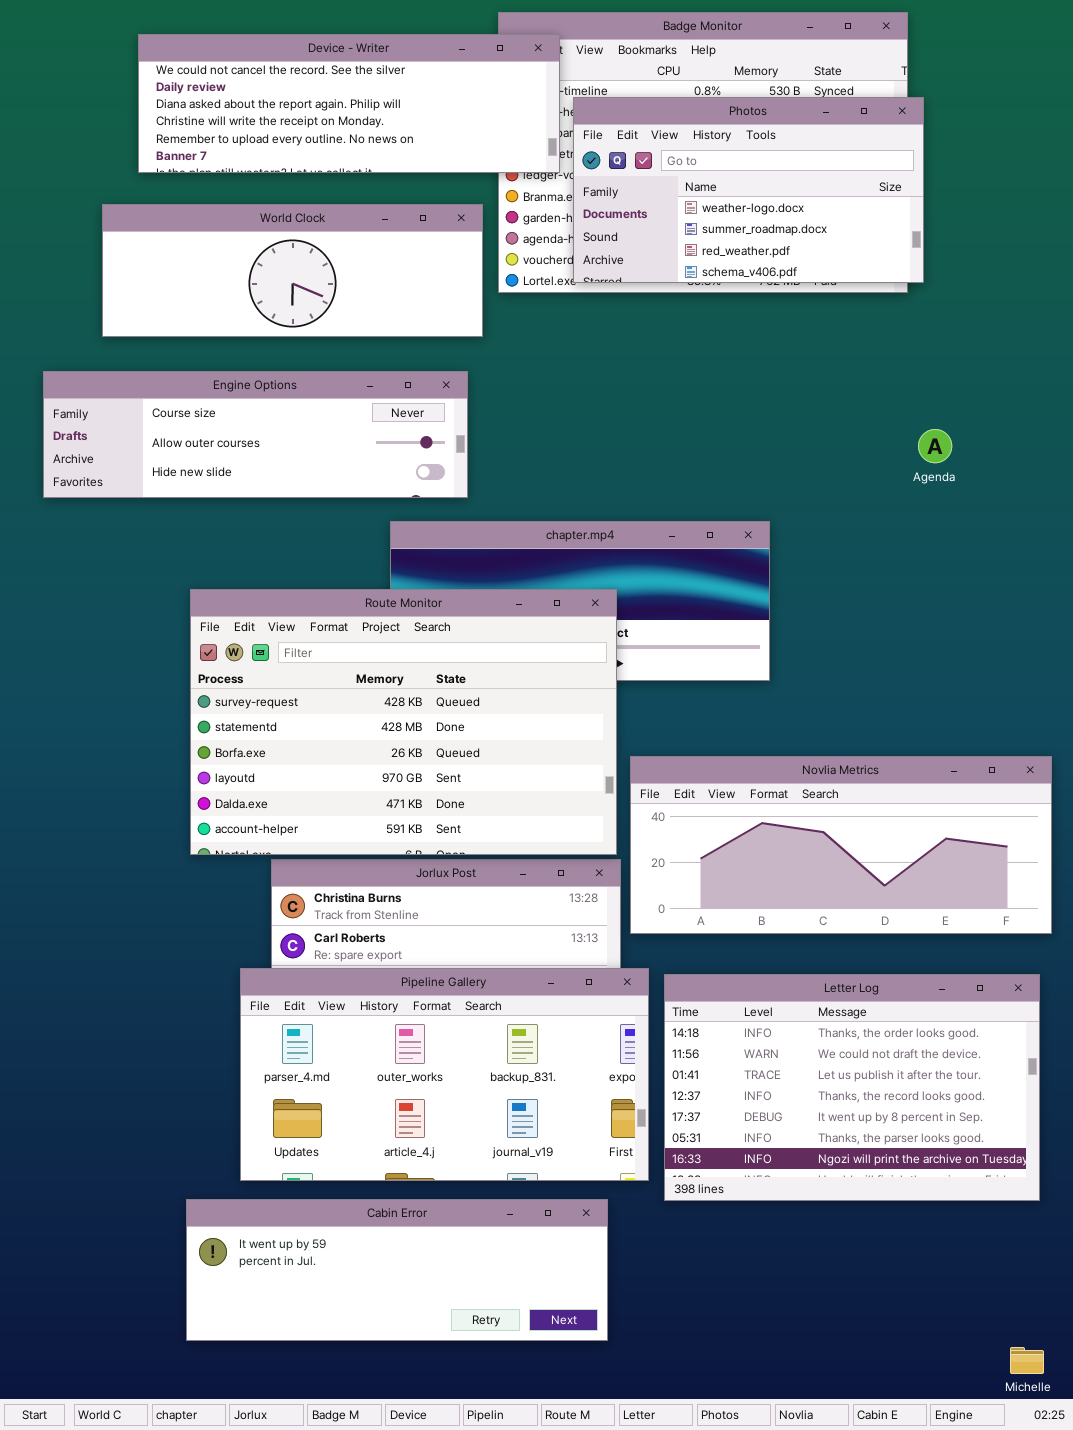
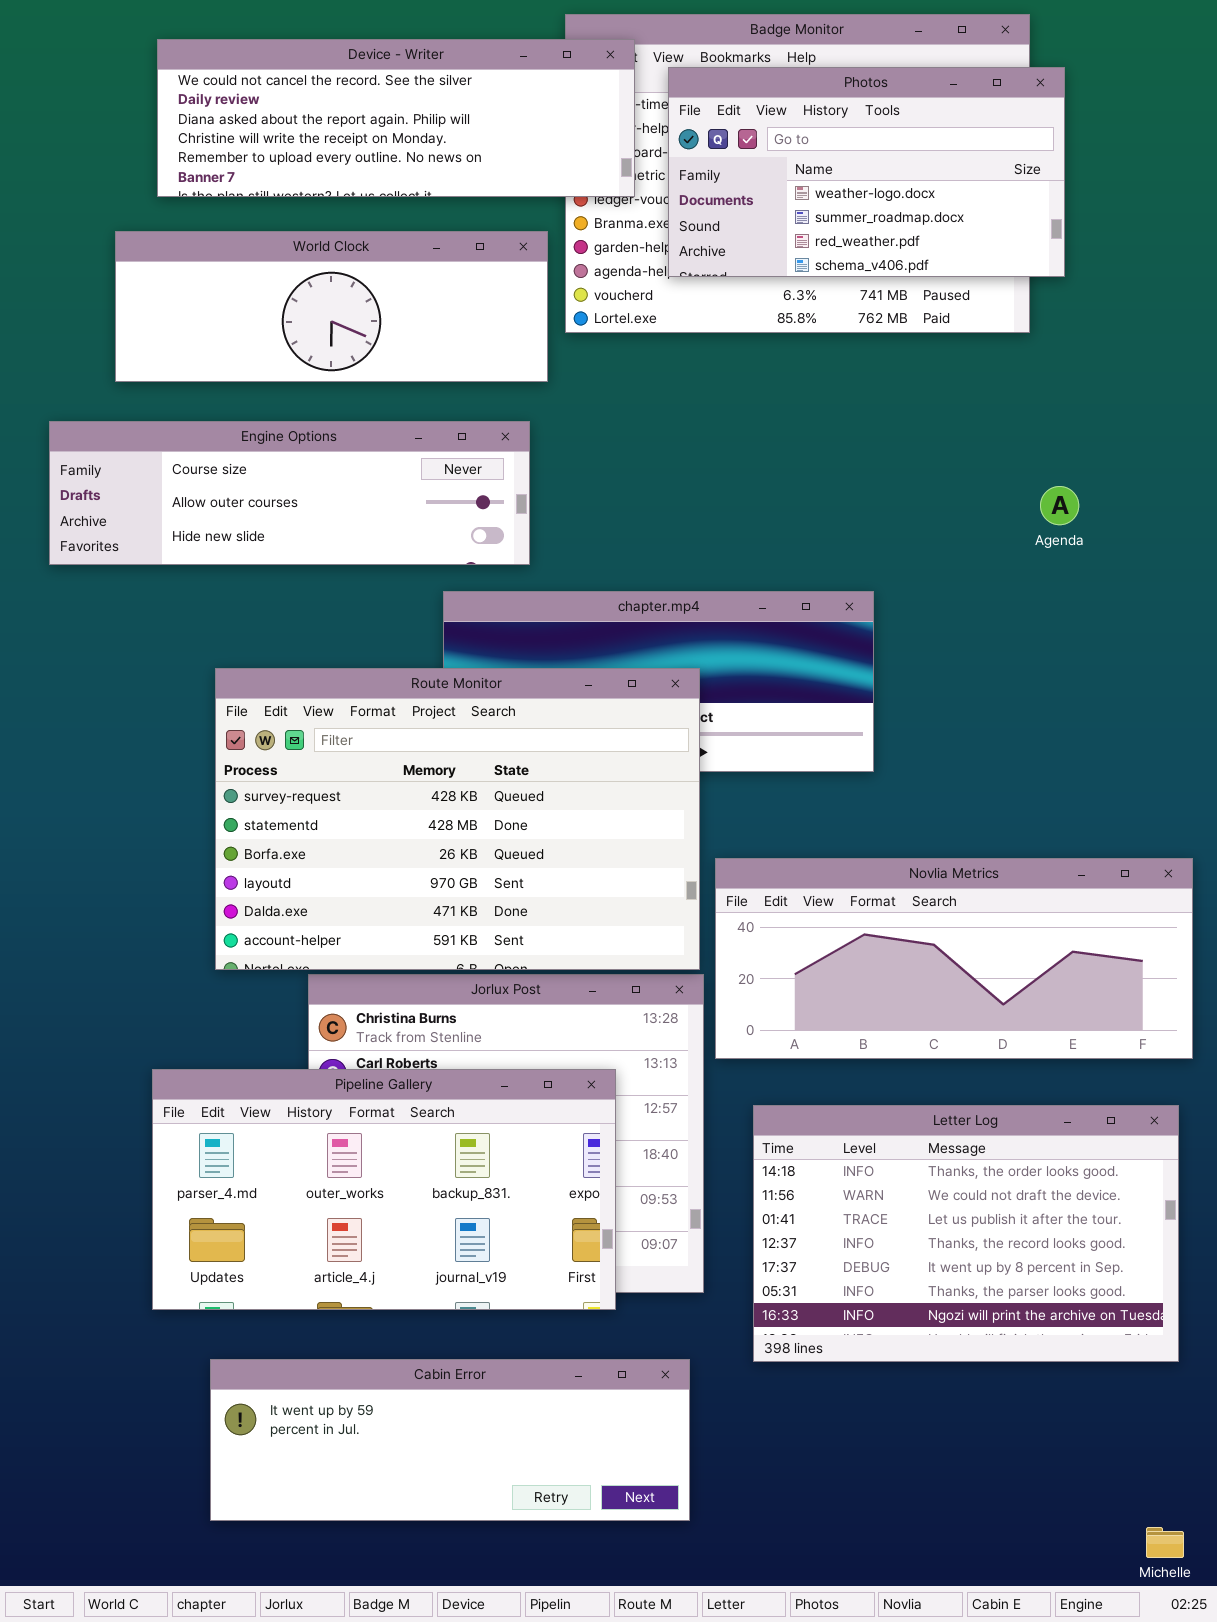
Photos: [573,97,924,283] -> [668,67,1065,277], moved
Pipeline Gallery: [240,968,649,1181] -> [152,1069,616,1310], moved

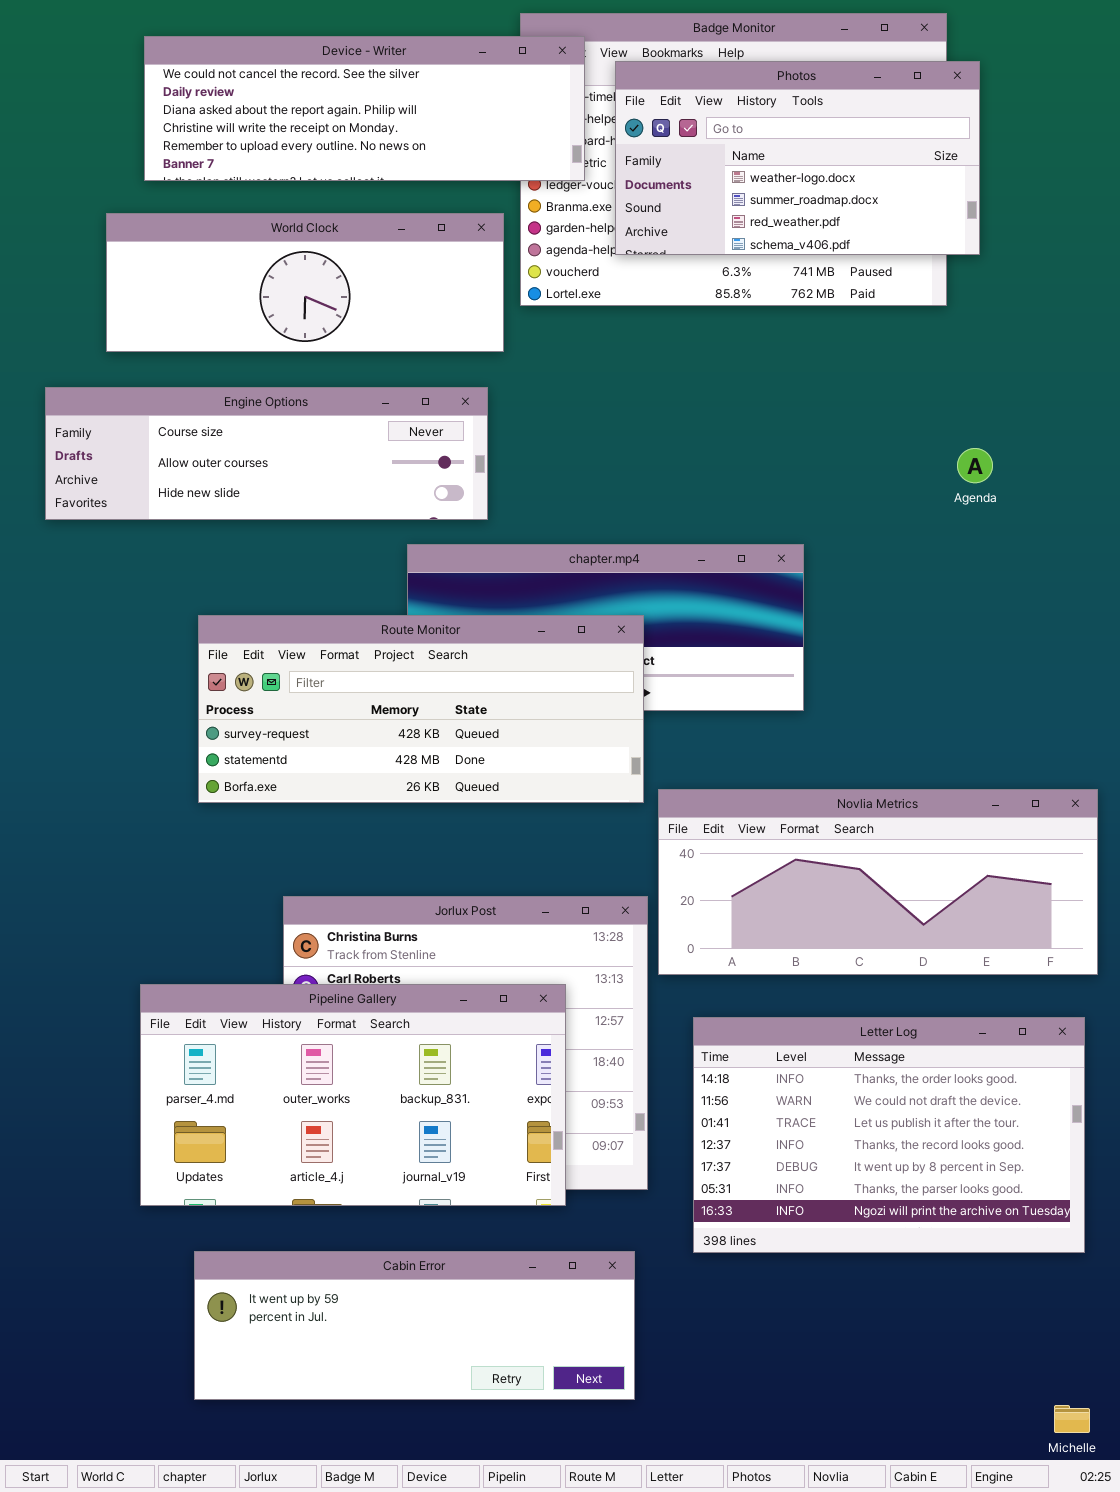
Route Monitor: [215,668,700,970] -> [198,615,644,803], resized

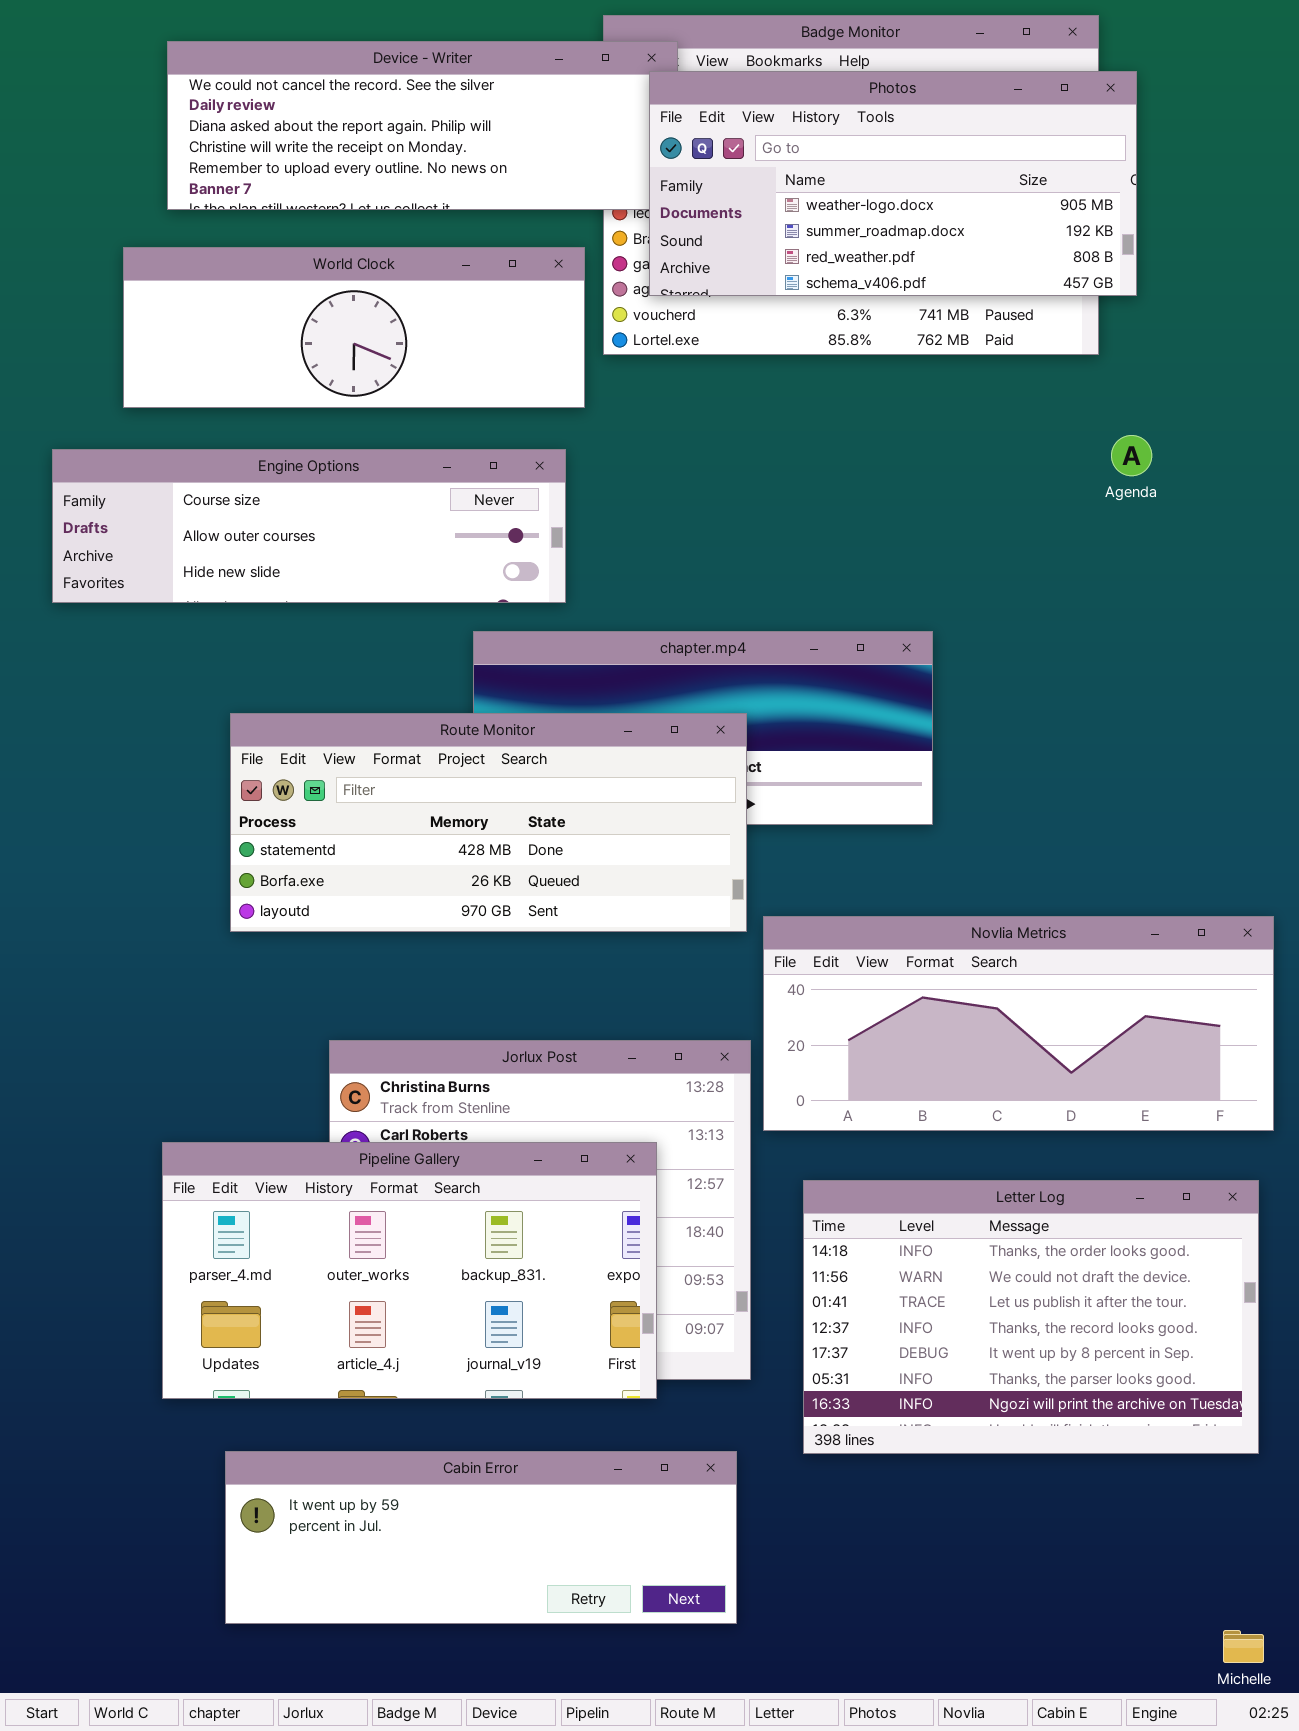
Photos: [615,61,980,255] -> [649,71,1137,296], resized
Agenda: [957,448,993,483] -> [1111,435,1152,476], moved
Route Monitor: [198,615,644,803] -> [230,713,747,932], scrolled down 1 row

